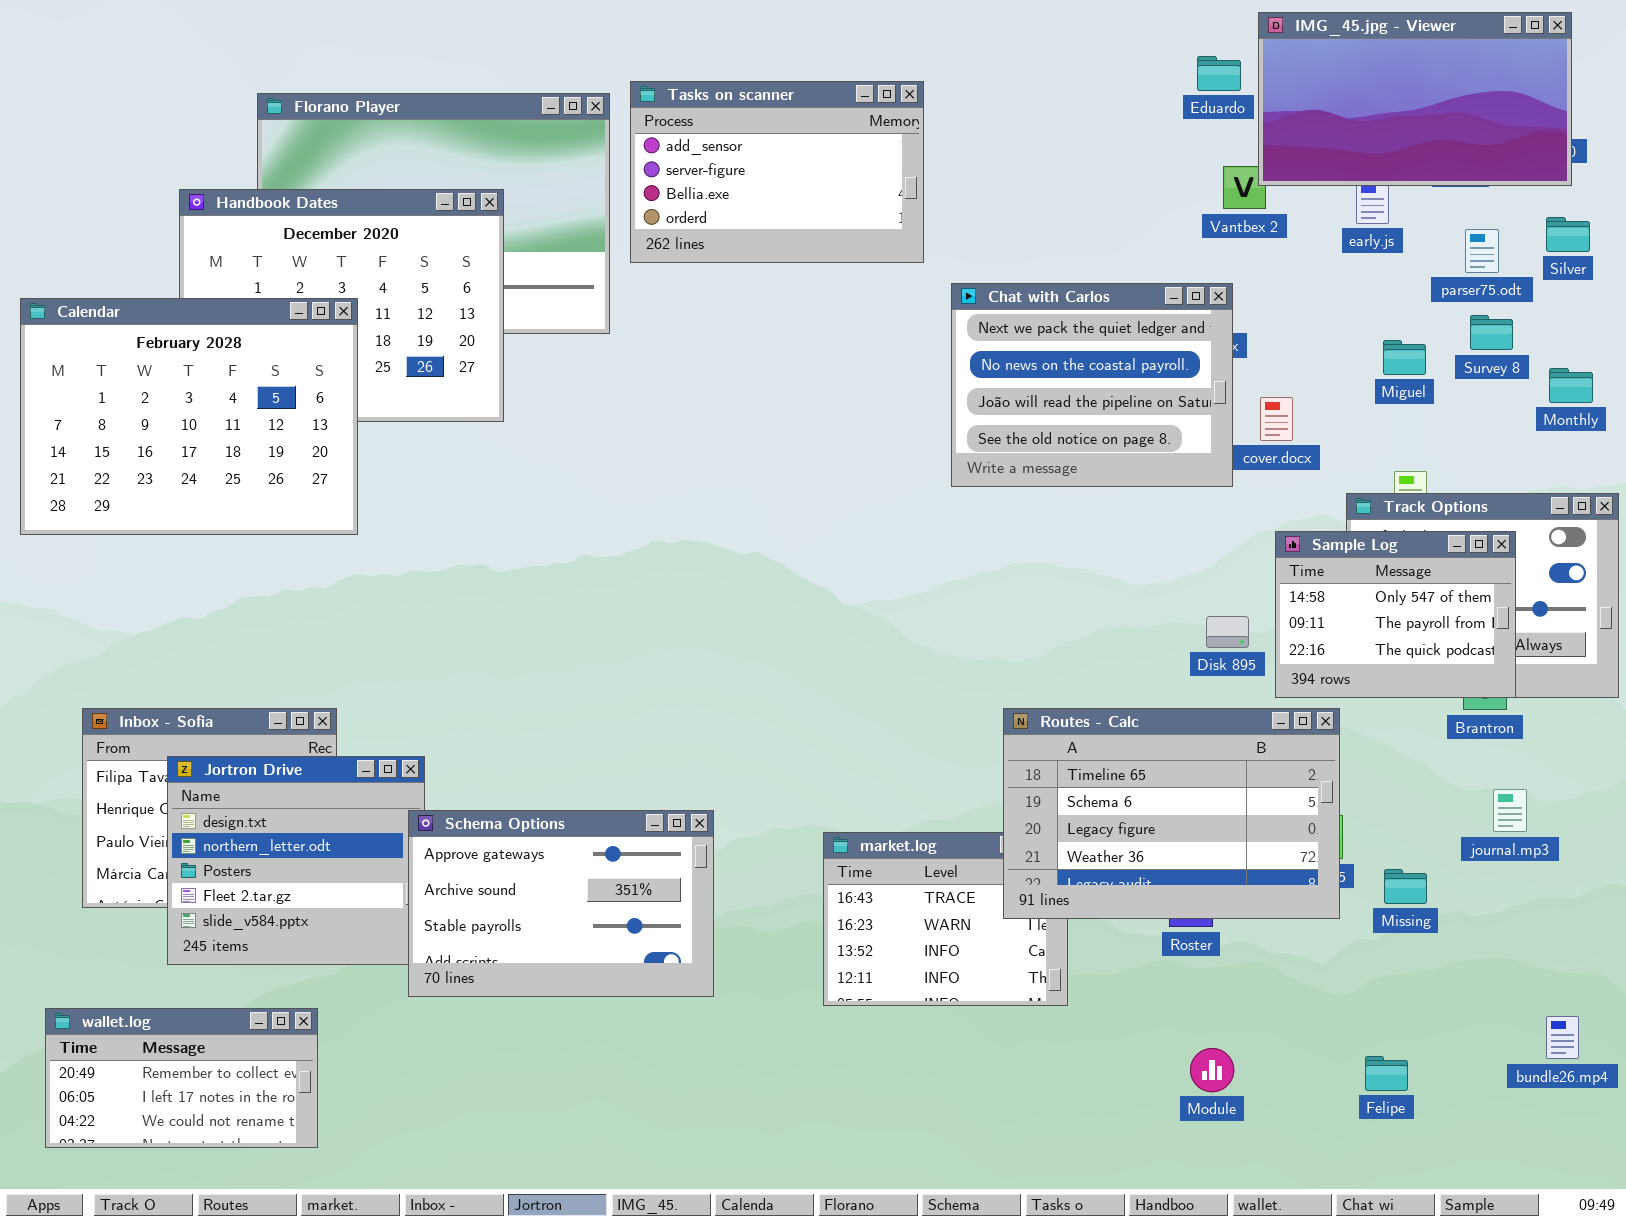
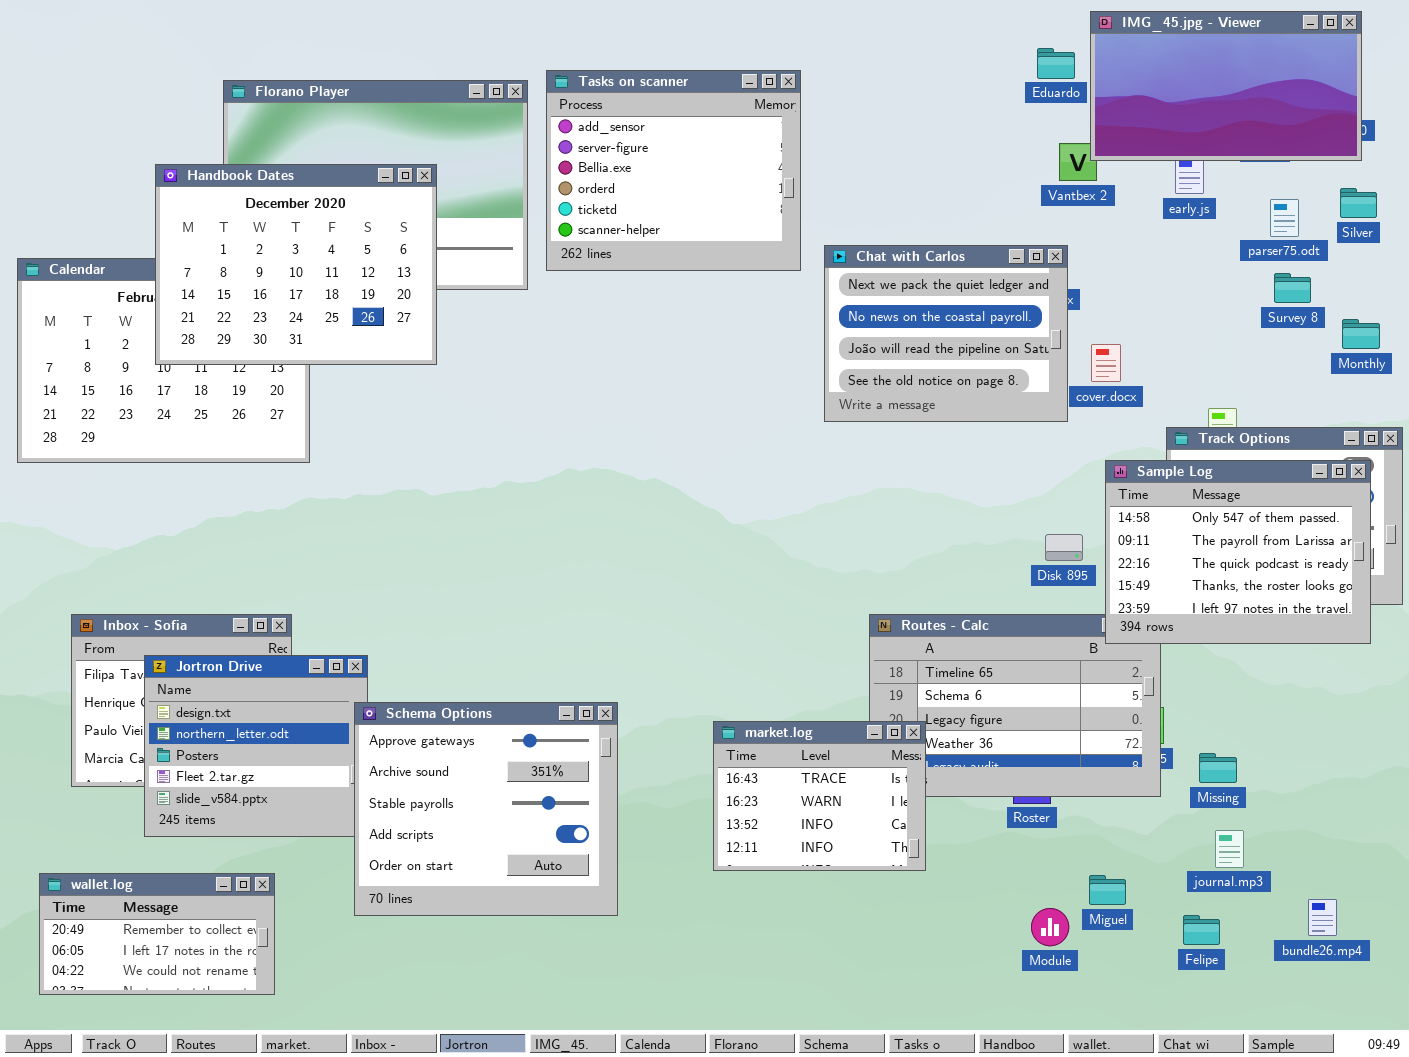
Tasks on scanner: [630,81,924,263] -> [546,70,801,271], resized
Handbook Dates: [179,189,504,422] -> [155,164,437,365], raised
Miguel: [1383,340,1426,375] -> [1089,875,1126,905], moved
Sample Log: [1275,531,1516,698] -> [1105,460,1371,644], resized
journal.mp3: [1493,789,1527,832] -> [1215,830,1244,868], moved
Schema Options: [408,810,714,997] -> [354,702,618,916], resized
market.log: [823,832,1068,1006] -> [713,721,926,871], raised
bundle26.mp4: [1546,1016,1579,1059] -> [1308,899,1337,936], moved

